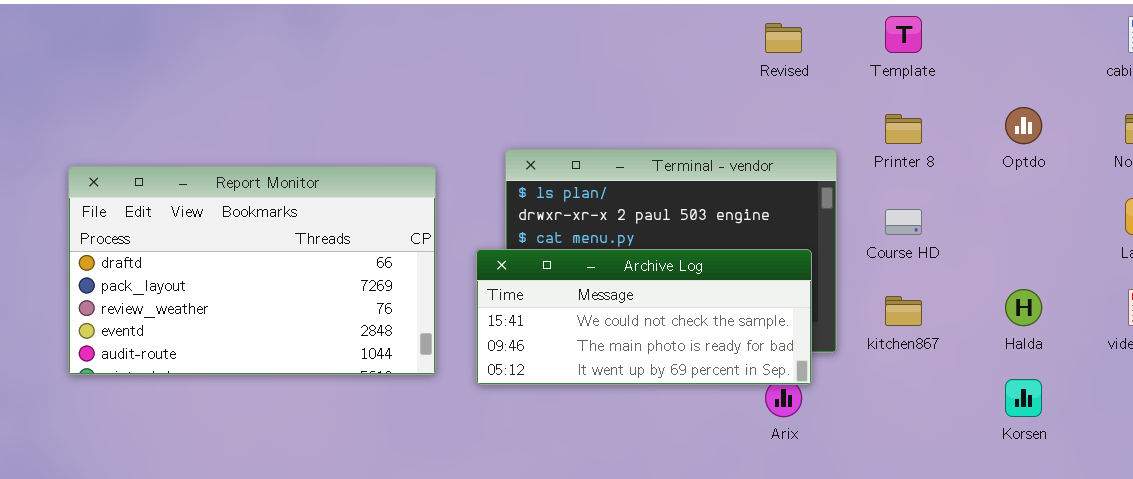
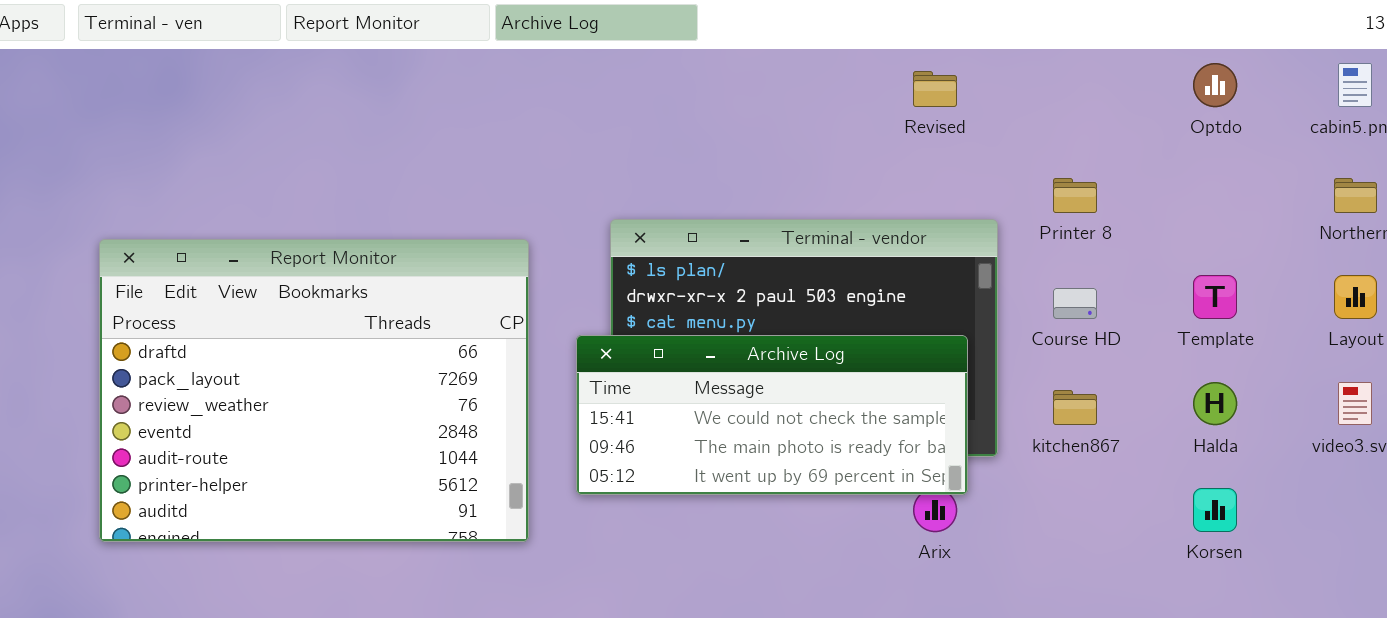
Template: [885,16,922,53] -> [1193,275,1237,319], moved
Optdo: [1005,107,1042,144] -> [1193,63,1237,107], moved
Report Monitor: [68,166,436,375] -> [99,239,529,542], resized

